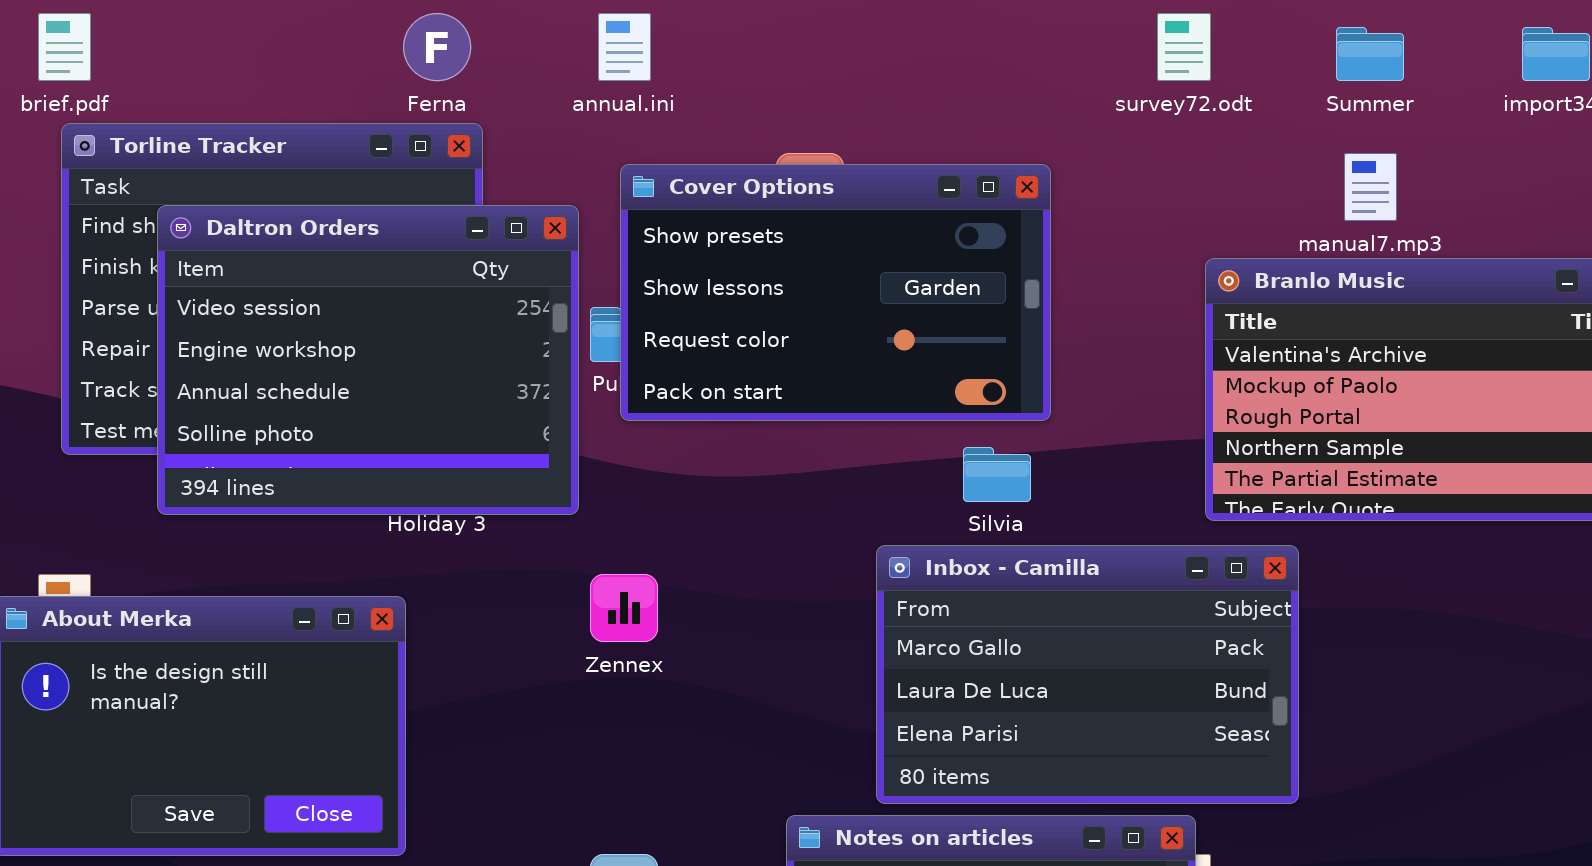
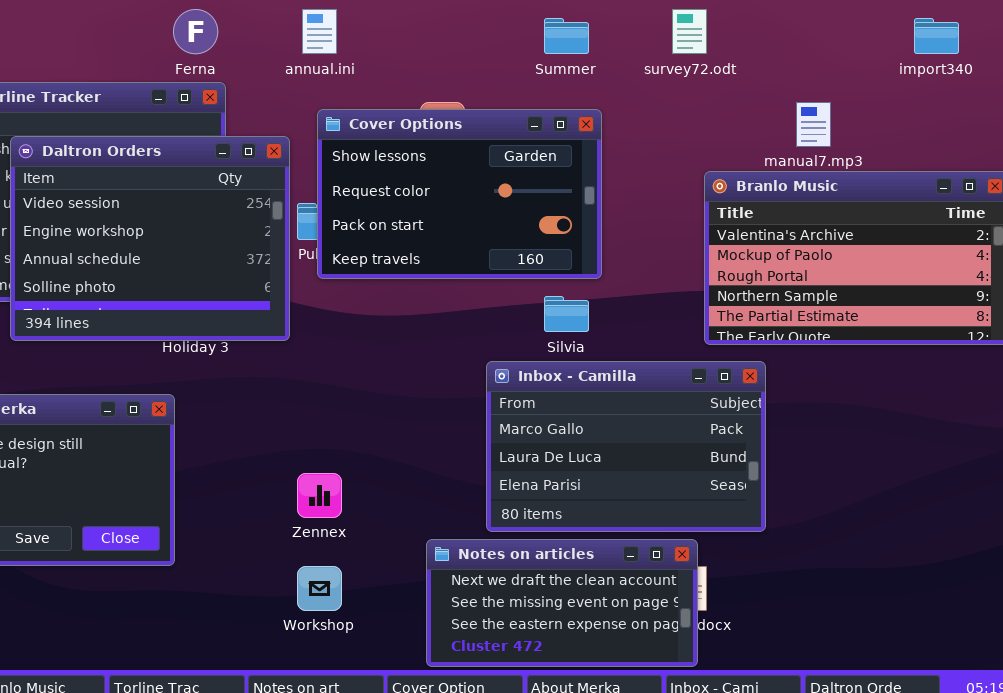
Summer: [1336,27,1404,81] -> [544,18,589,54], moved
Cover Options: [620,164,1051,421] -> [317,109,602,279], scrolled down 1 row
Zennex: [590,574,658,642] -> [297,473,342,518], moved

